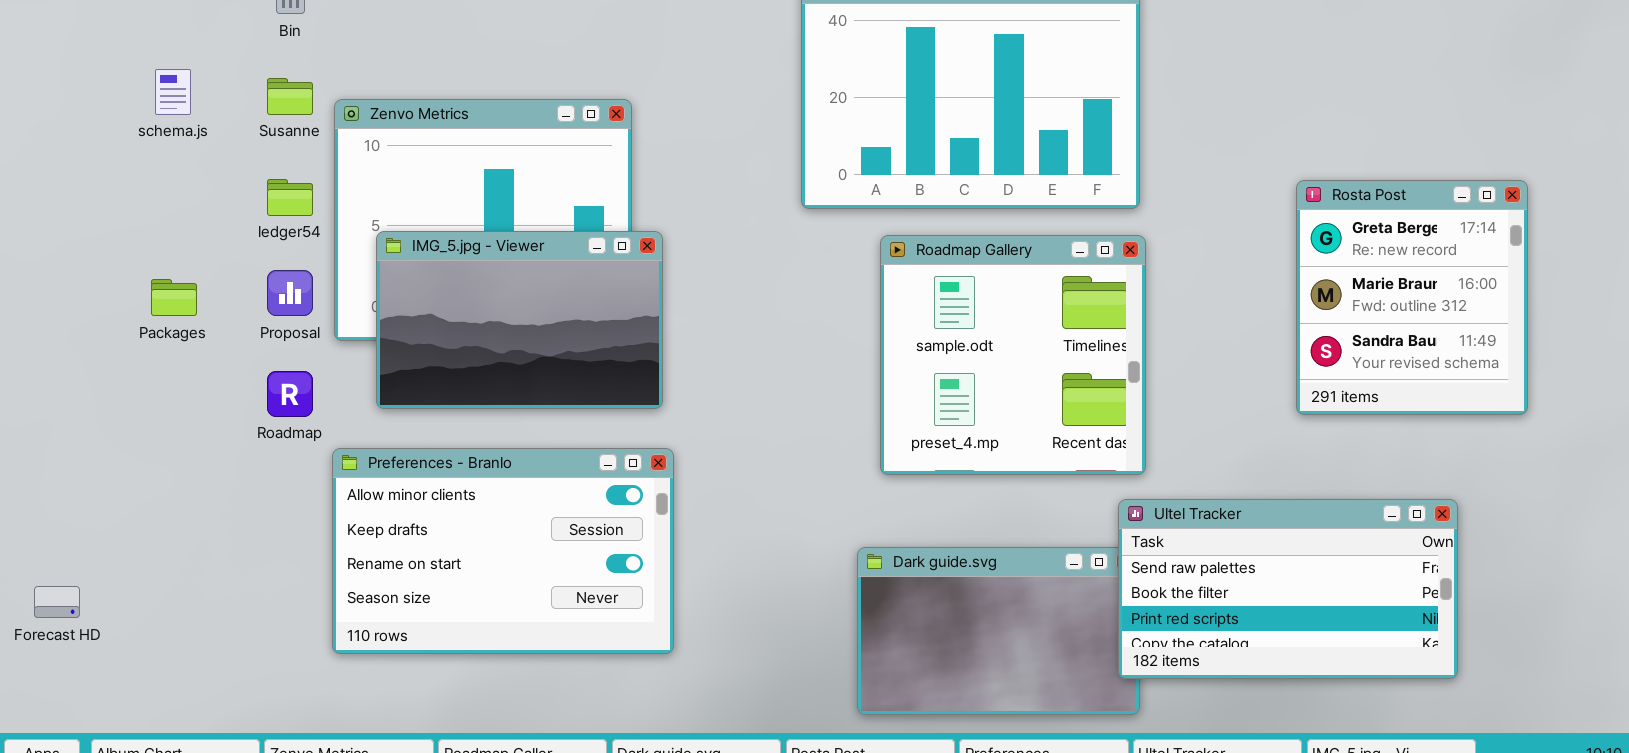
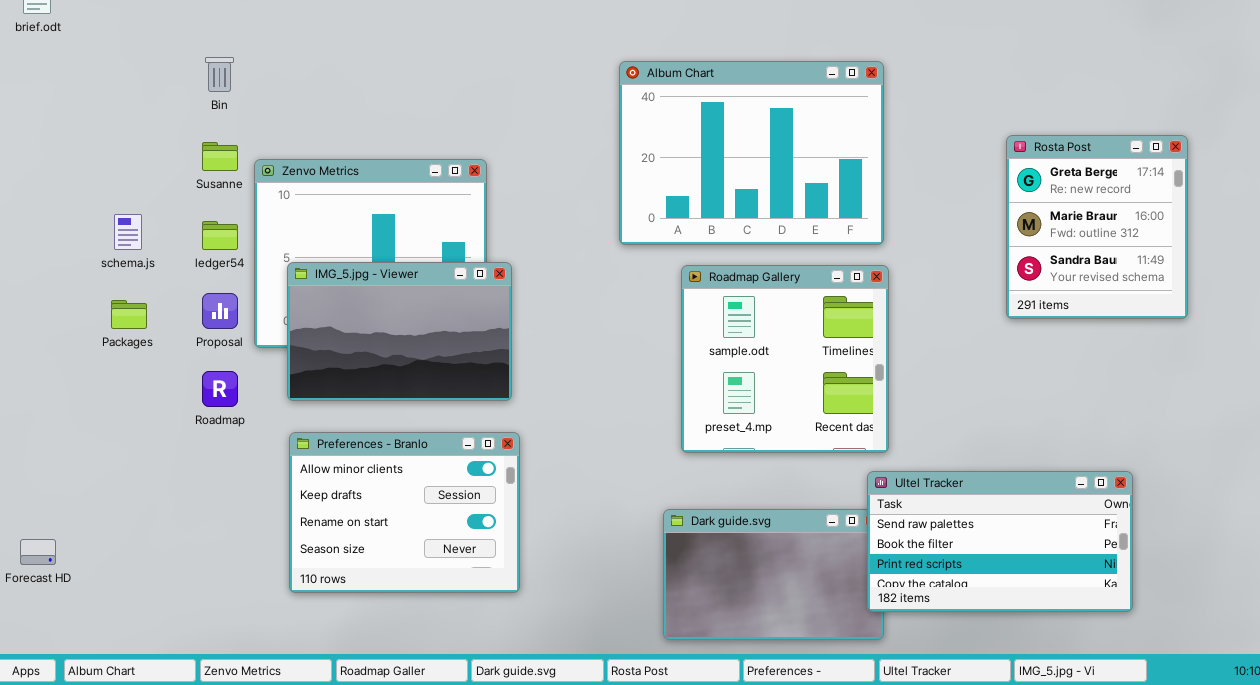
schema.js: [155,69,191,115] -> [114,214,142,250], moved
Rosta Post: [1296,180,1528,415] -> [1006,135,1188,319], moved
Preferences - Branlo: [332,448,674,654] -> [289,432,520,593], resized

